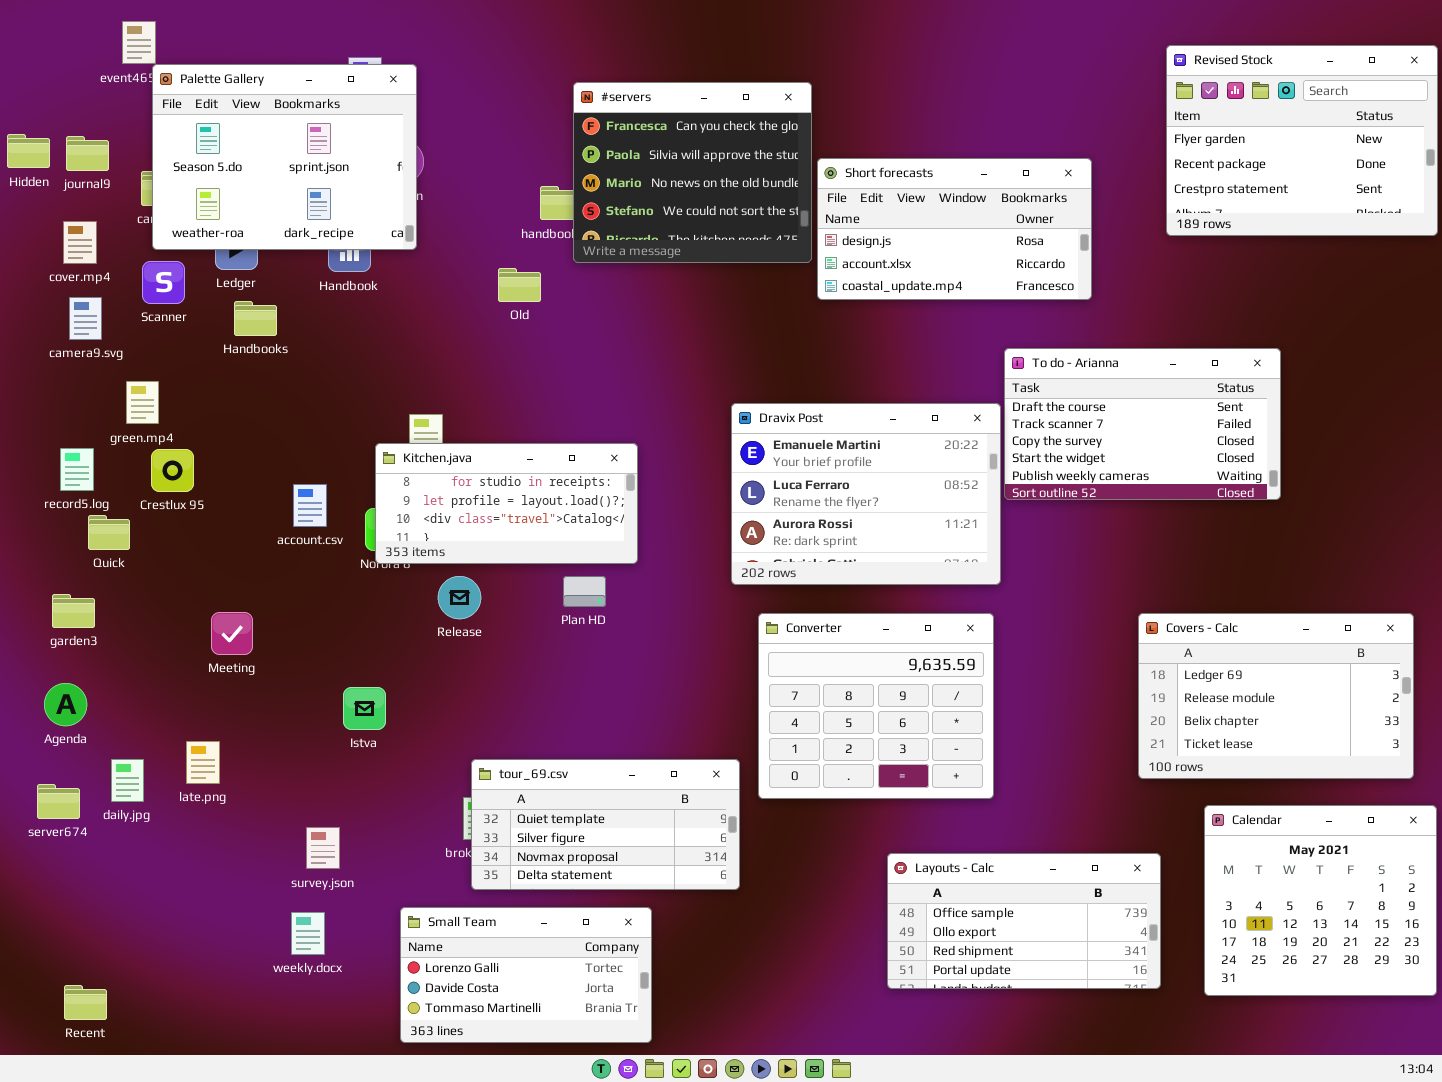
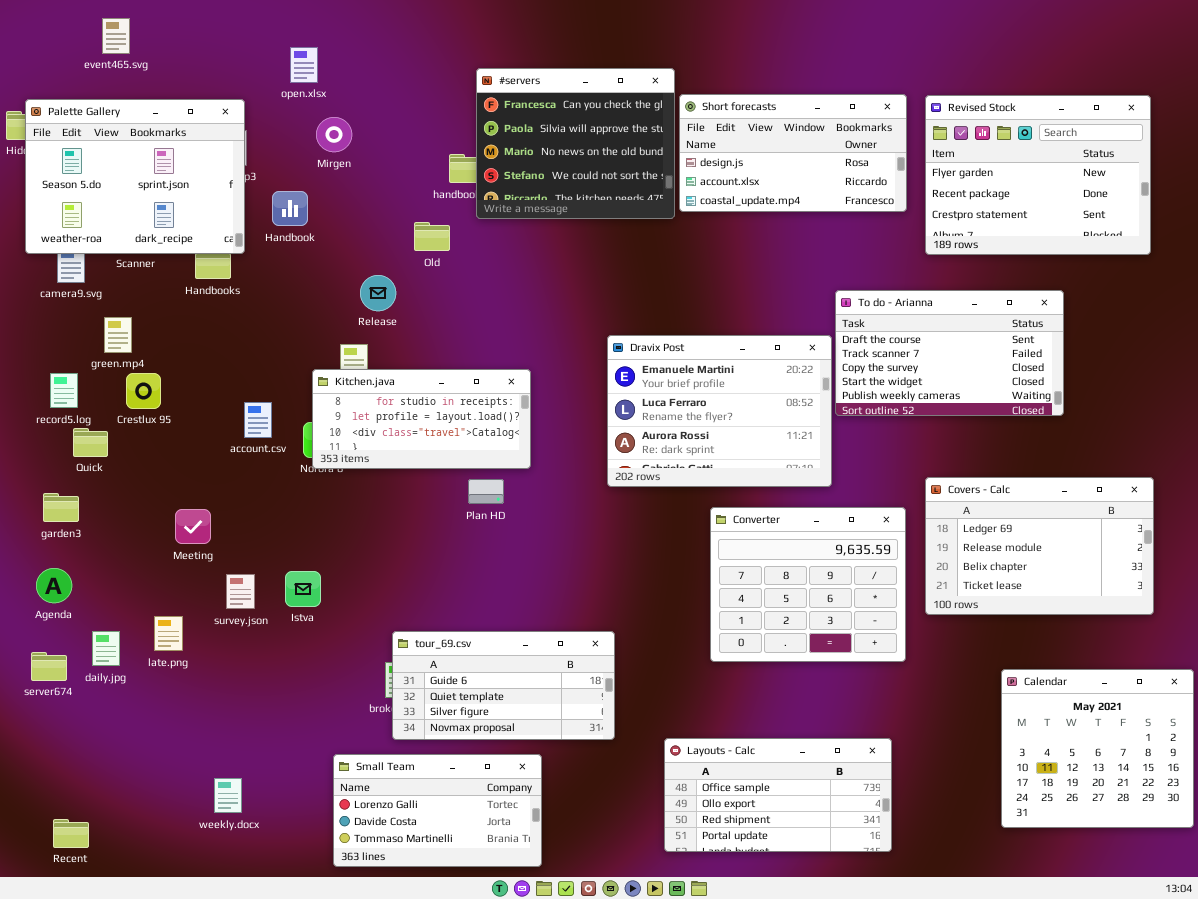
Revised Stock: [1166,45,1438,236] -> [925,95,1151,255], moved
Palette Gallery: [152,64,417,250] -> [25,99,245,254], moved
Short forecasts: [817,158,1092,300] -> [679,94,907,212], moved
Release: [438,576,481,619] -> [360,275,396,311], moved
Converter: [758,613,994,799] -> [710,507,906,662], moved
Covers - Calc: [1138,613,1414,779] -> [925,477,1154,615], moved
tour_69.csv: [471,759,740,890] -> [392,631,615,740], scrolled up 1 row
survey.json: [306,827,340,869] -> [226,574,255,609], moved
Layouts - Calc: [887,853,1161,989] -> [664,738,892,852], moved
weekly.docx: [291,912,325,955] -> [214,778,242,813], moved

